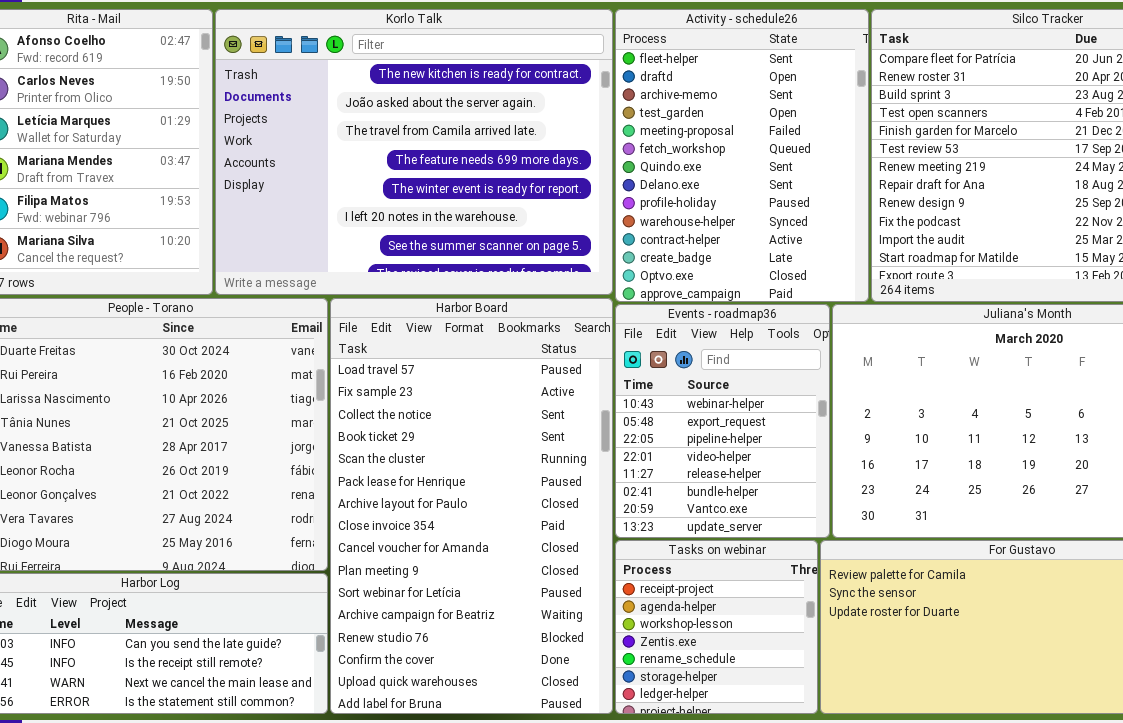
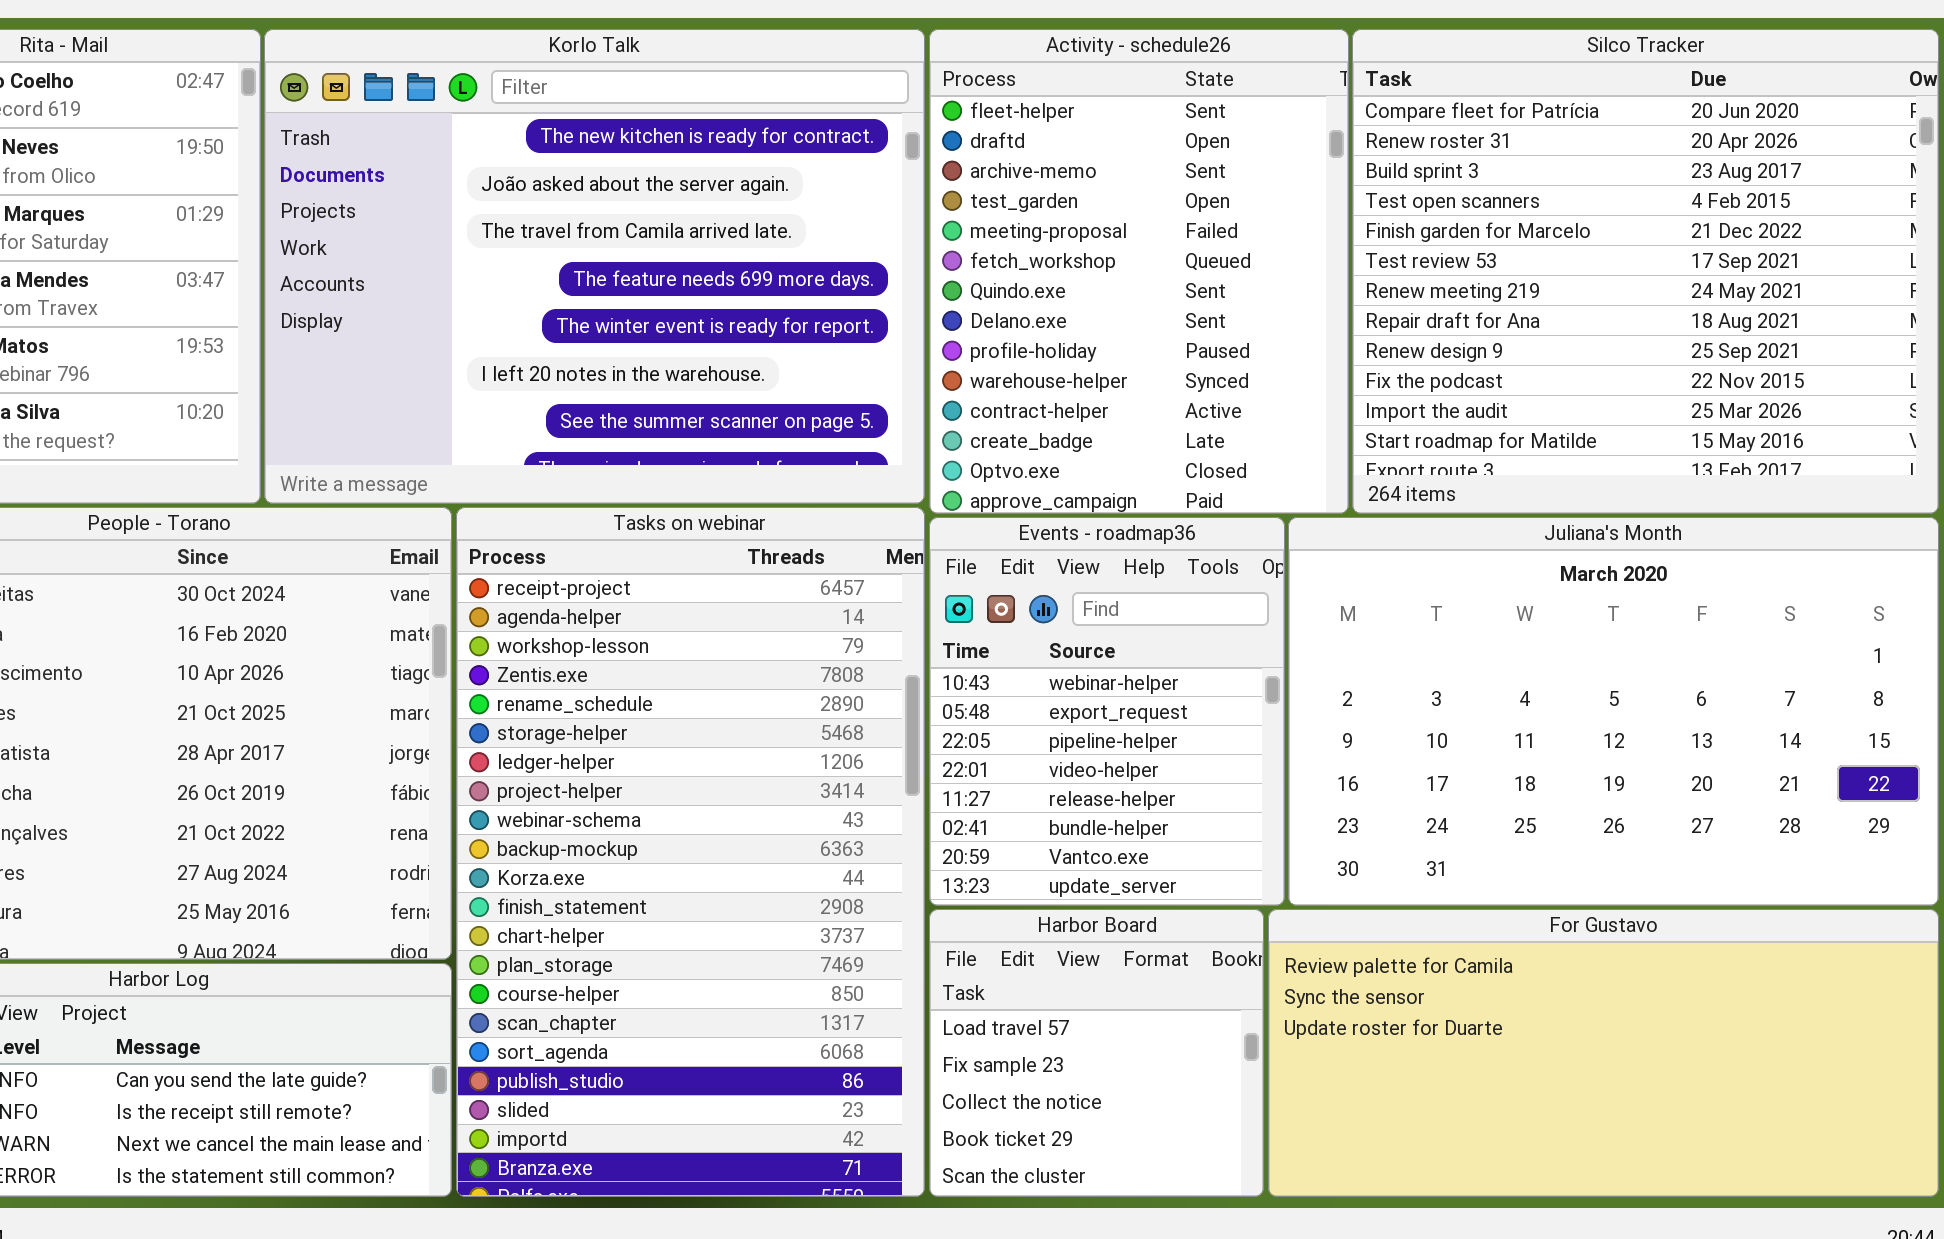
Harbor Board: [330,298,613,714] -> [929,909,1264,1197], moved, resized
Tasks on webinar: [615,540,818,714] -> [456,507,925,1197], moved, resized

